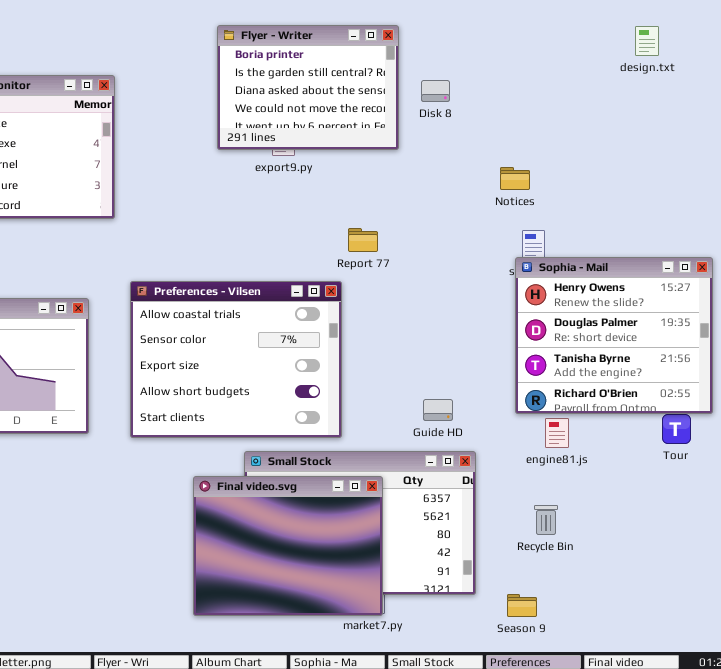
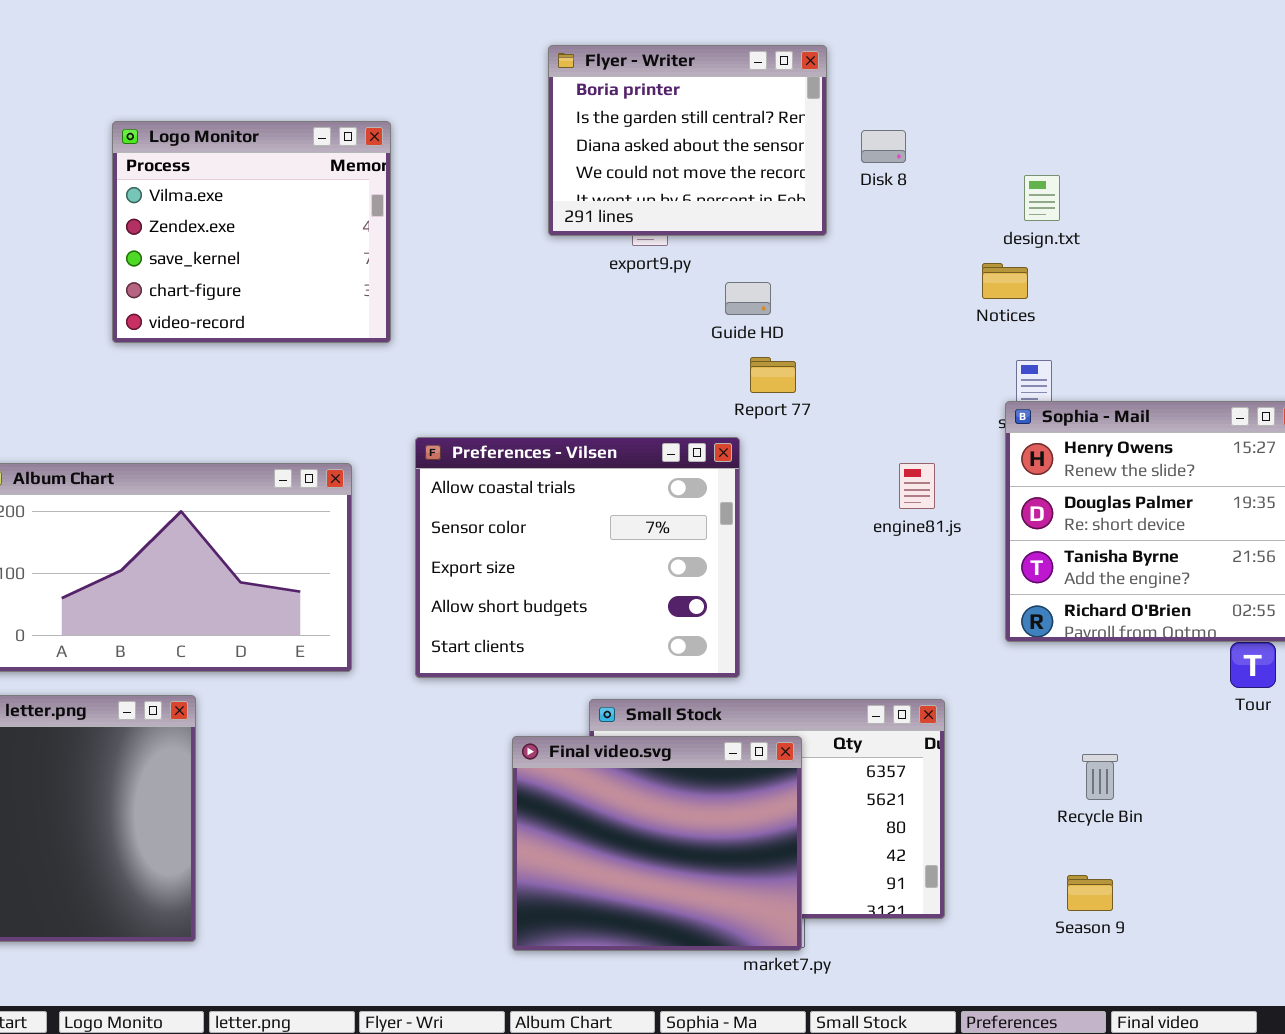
design.txt: [635,26,659,56] -> [1024,175,1060,221], moved
Guide HD: [423,399,453,421] -> [725,282,771,315], moved
engine81.js: [545,418,569,448] -> [899,463,935,509], moved
Recycle Bin: [534,505,558,535] -> [1082,754,1118,800], moved
Season 9: [507,594,537,617] -> [1067,875,1113,911], moved

